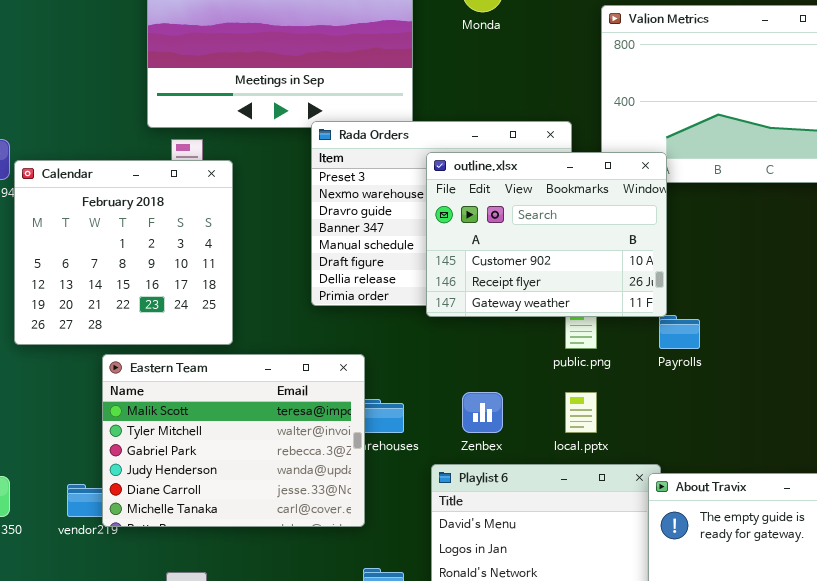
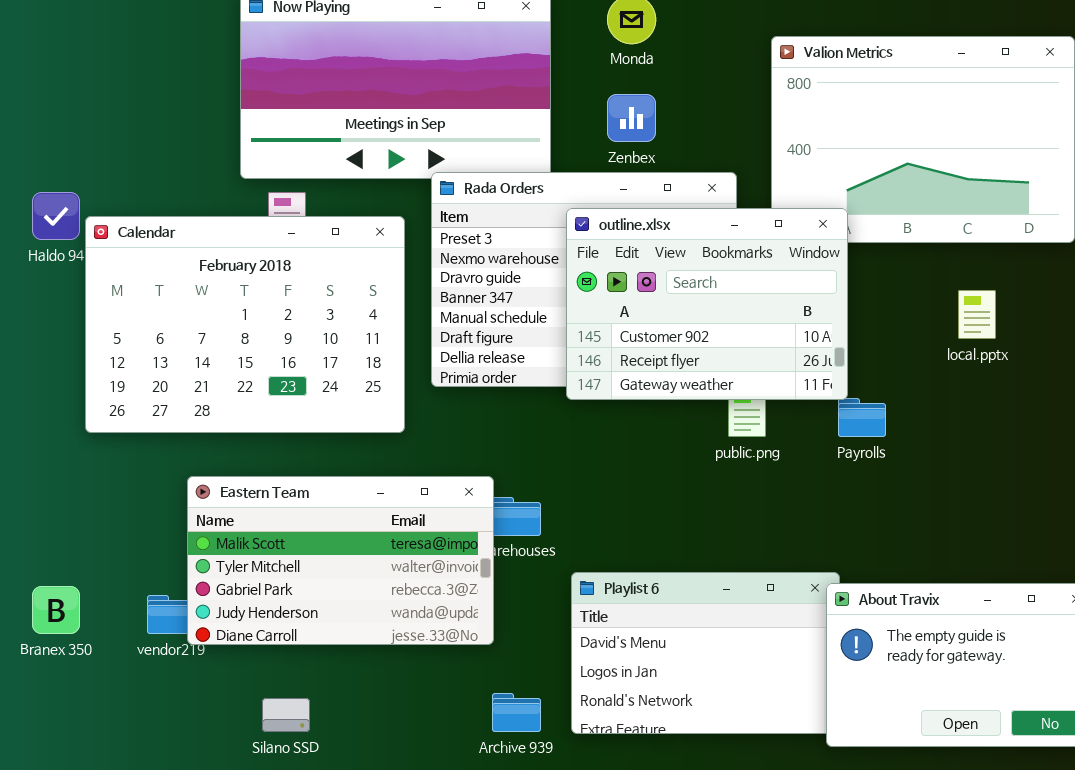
Calendar: [14,160,233,345] -> [85,216,405,433], resized
Eastern Team: [102,354,365,527] -> [187,476,494,645], resized
Zenbex: [462,392,503,433] -> [607,94,656,142], moved
local.pptx: [565,392,597,433] -> [958,290,996,339], moved

